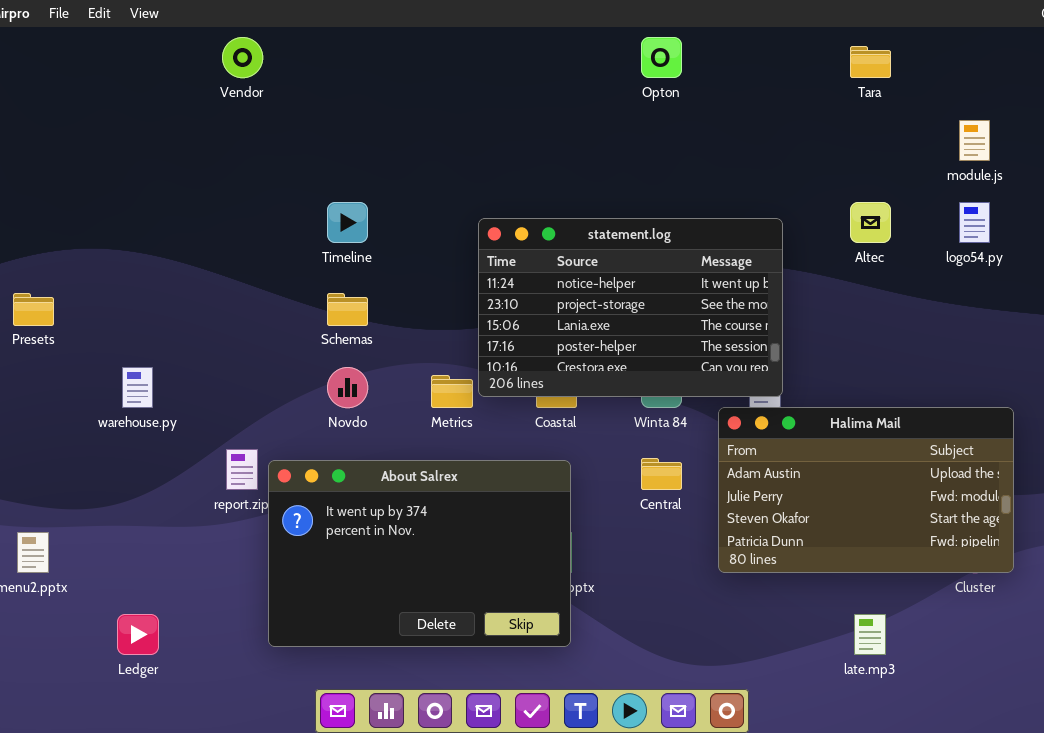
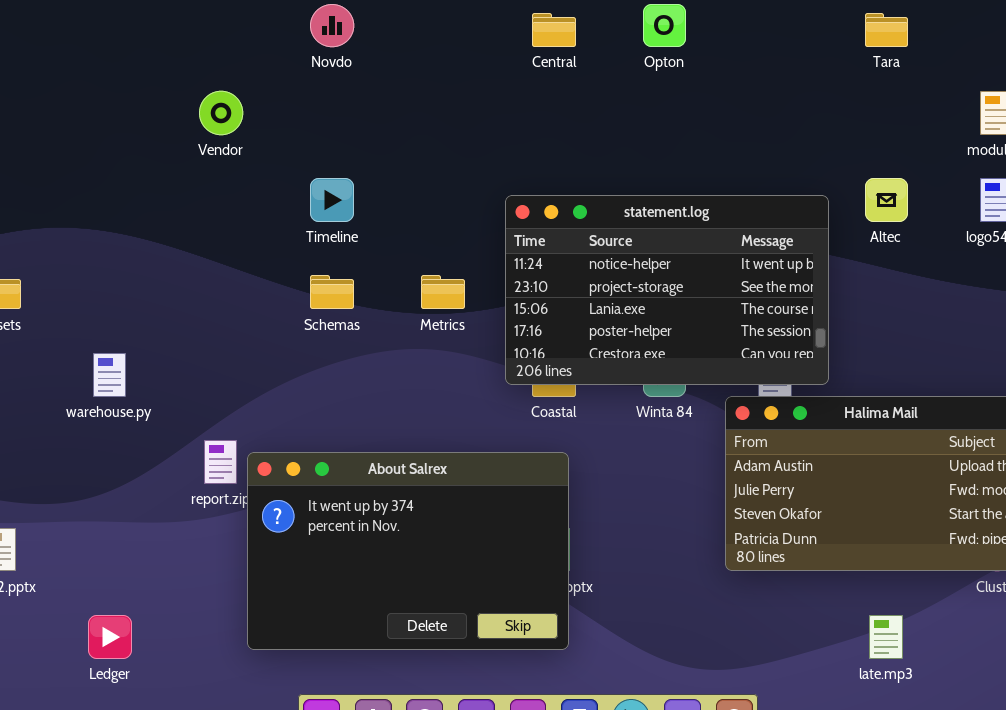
Vendor: [222,37,263,78] -> [199,91,243,135], moved
statement.log: [478,218,783,397] -> [505,195,829,385], moved
Novdo: [327,367,368,408] -> [310,4,354,47], moved
Metrics: [431,375,473,408] -> [421,275,465,309], moved
Central: [641,458,682,490] -> [532,13,576,47], moved

